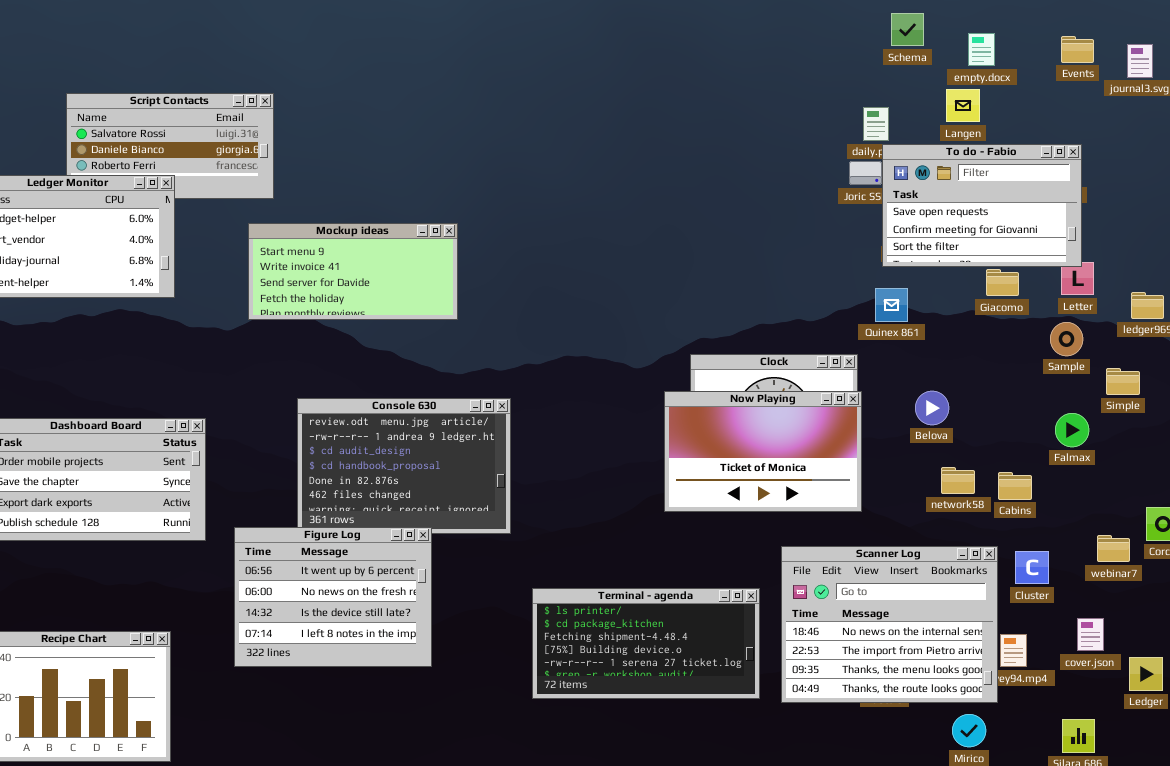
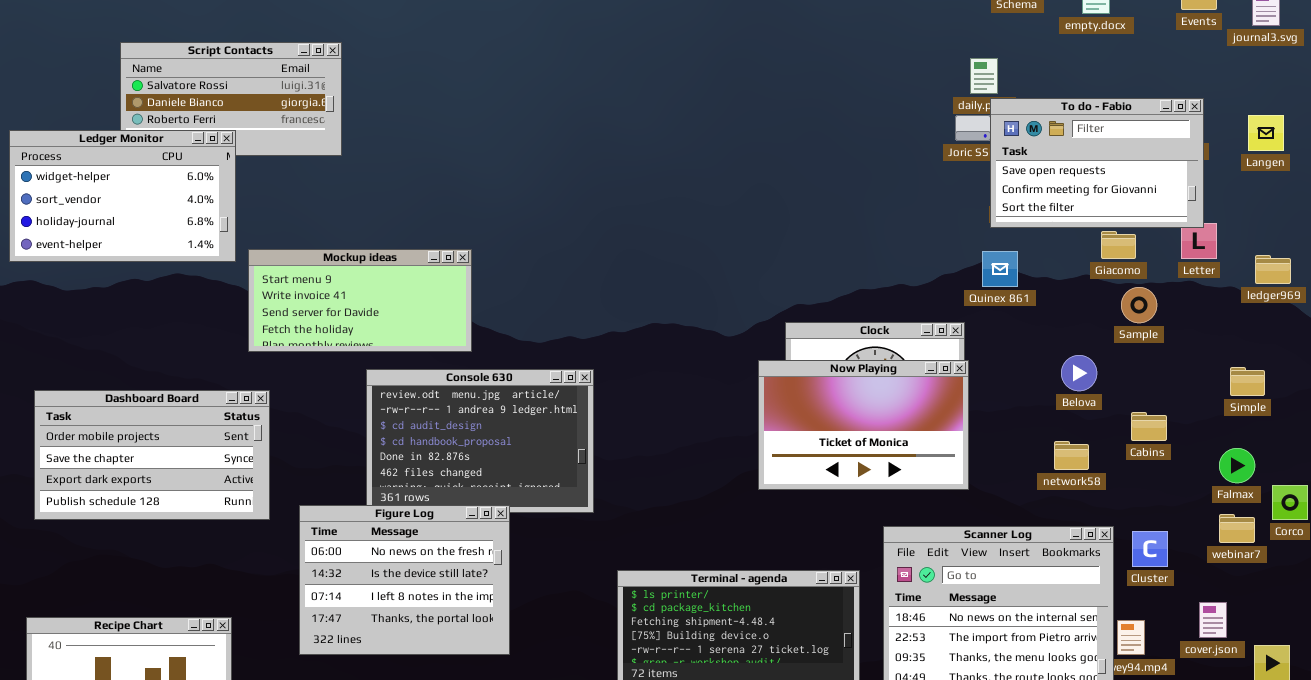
Langen: [946,89,980,122] -> [1248,115,1284,151], moved
Mockup ideas: [248,223,458,320] -> [248,249,472,352], moved
Sample: [1050,322,1083,356] -> [1121,287,1157,323], moved
Simple: [1106,368,1140,395] -> [1230,367,1265,396], moved
Belova: [915,391,949,425] -> [1061,355,1097,391], moved
Falmax: [1055,413,1089,447] -> [1219,448,1255,483], moved
Cabins: [998,472,1032,500] -> [1131,412,1167,441], moved
Figure Log: [234,527,432,667] -> [299,505,510,655], scrolled down 1 row

